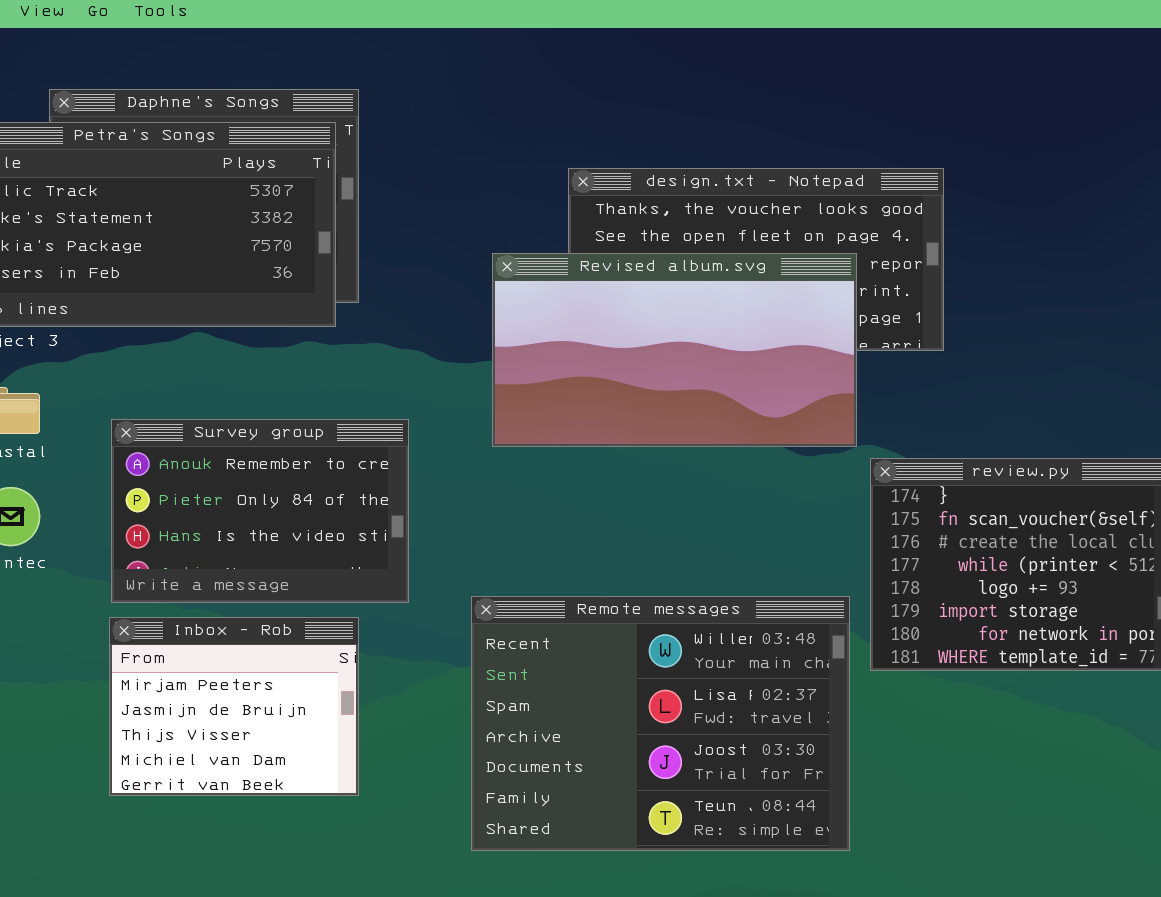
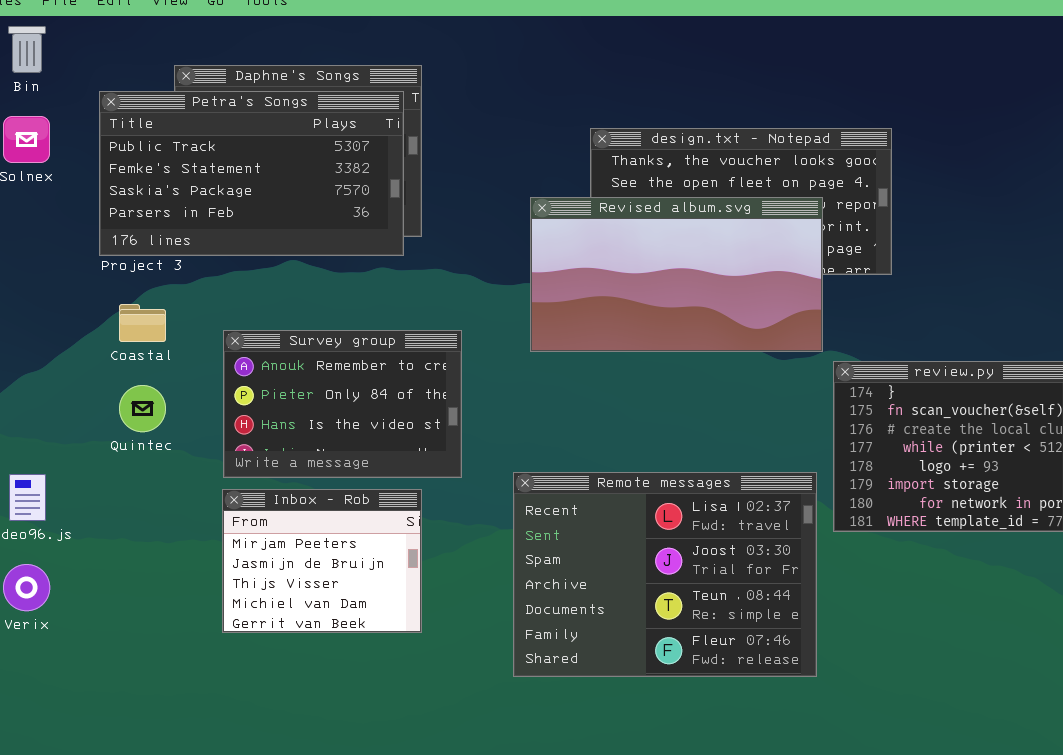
Remote messages: [471,596,850,851] -> [513,472,817,677], scrolled down 1 row

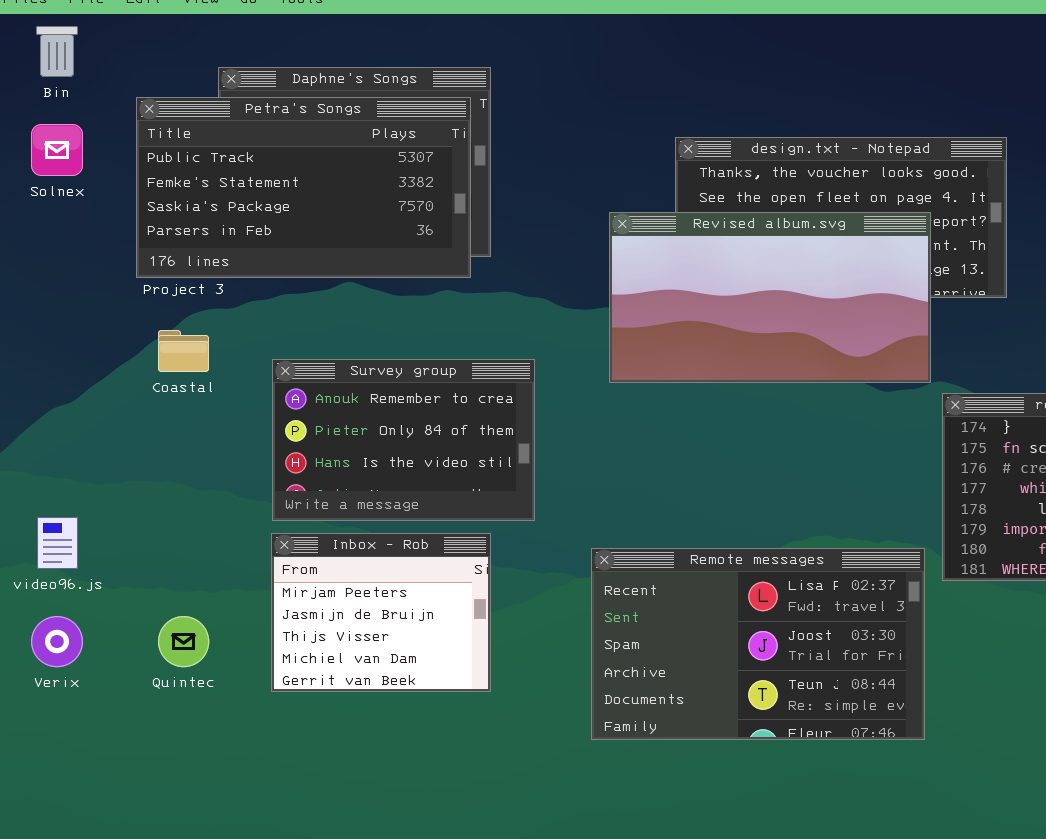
Quintec: [119,385,166,432] -> [158,616,209,667], moved
Remote messages: [513,472,817,677] -> [591,548,925,740], resized

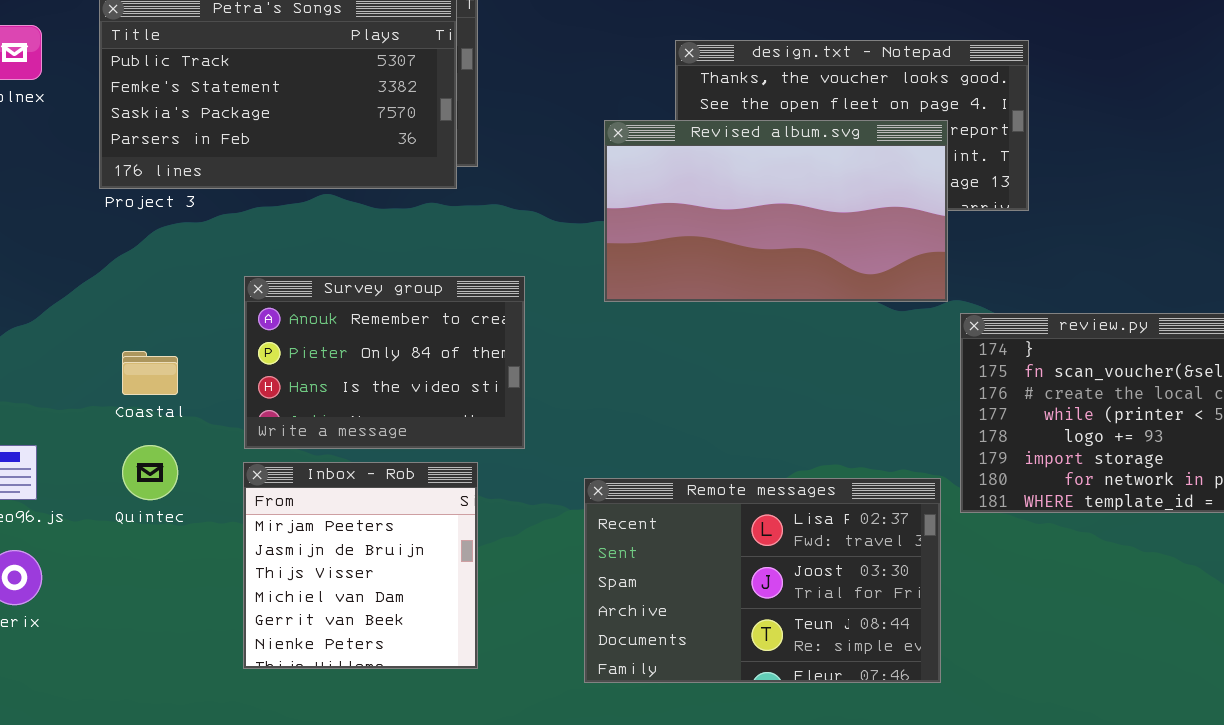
Coastal: [158,330,209,372] -> [122,351,178,395], moved
Inbox - Rob: [271,533,491,692] -> [243,462,478,669], resized
Quintec: [158,616,209,667] -> [122,445,178,500], moved

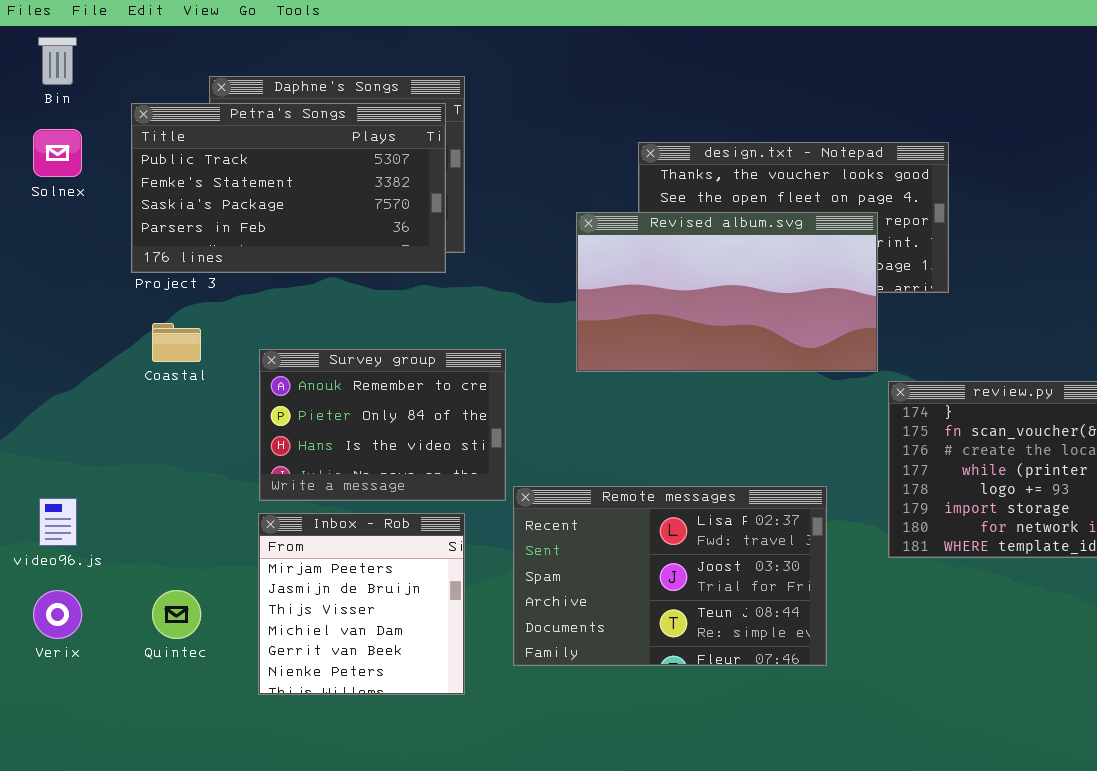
Coastal: [122,351,178,395] -> [152,323,201,362], moved
Quintec: [122,445,178,500] -> [152,590,201,639], moved
Remote messages: [584,478,941,683] -> [513,486,827,666], moved

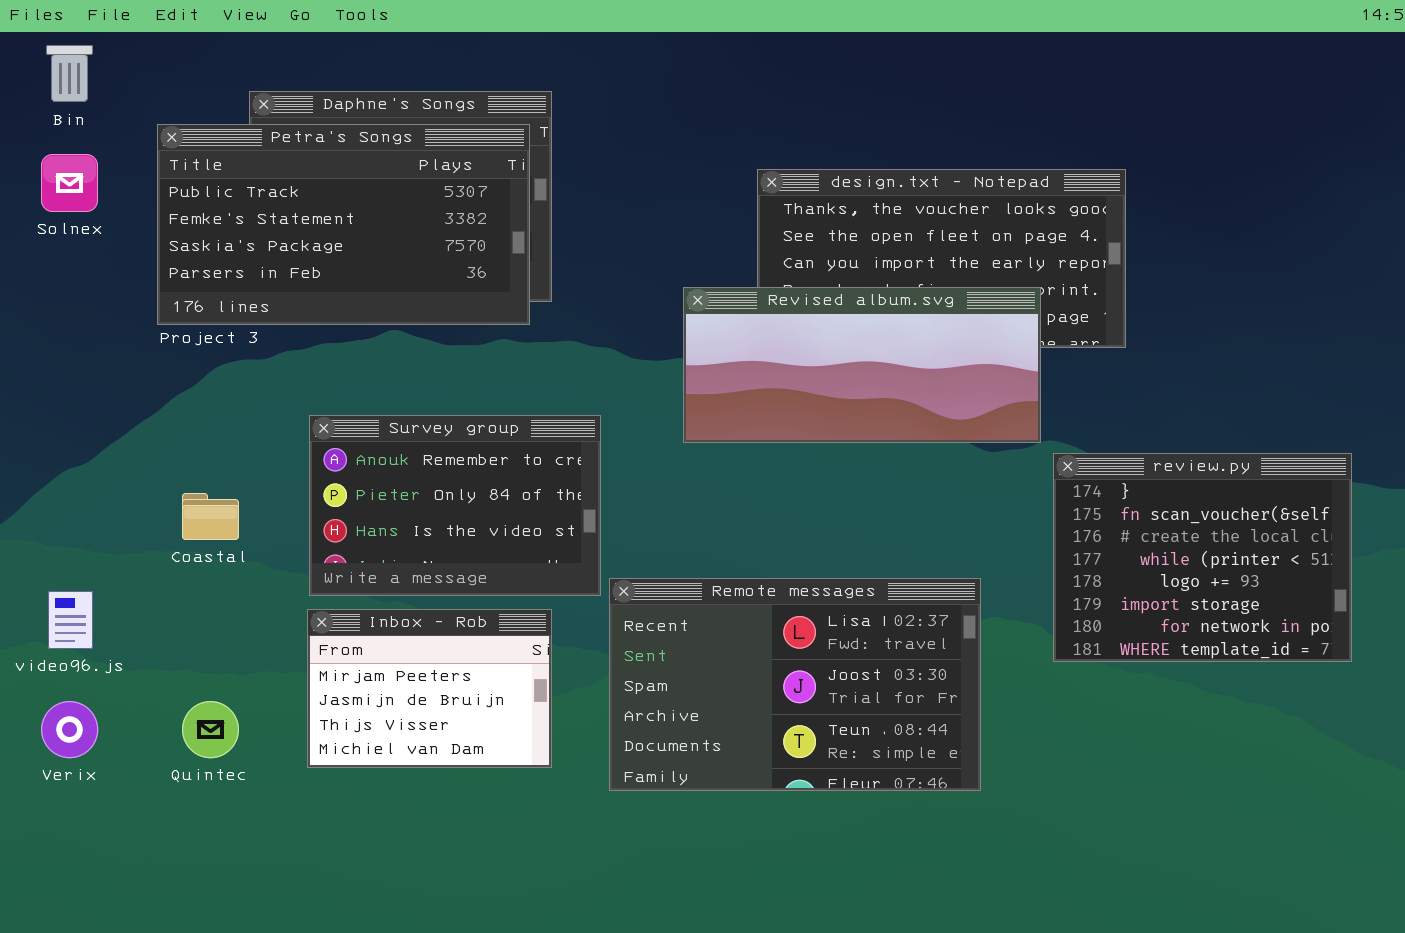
Revised album.svg: [576,212,878,372] -> [683,287,1041,443], resized
Coastal: [152,323,201,362] -> [182,493,239,540], moved
Inbox - Rob: [258,513,465,695] -> [307,609,552,768], resized

